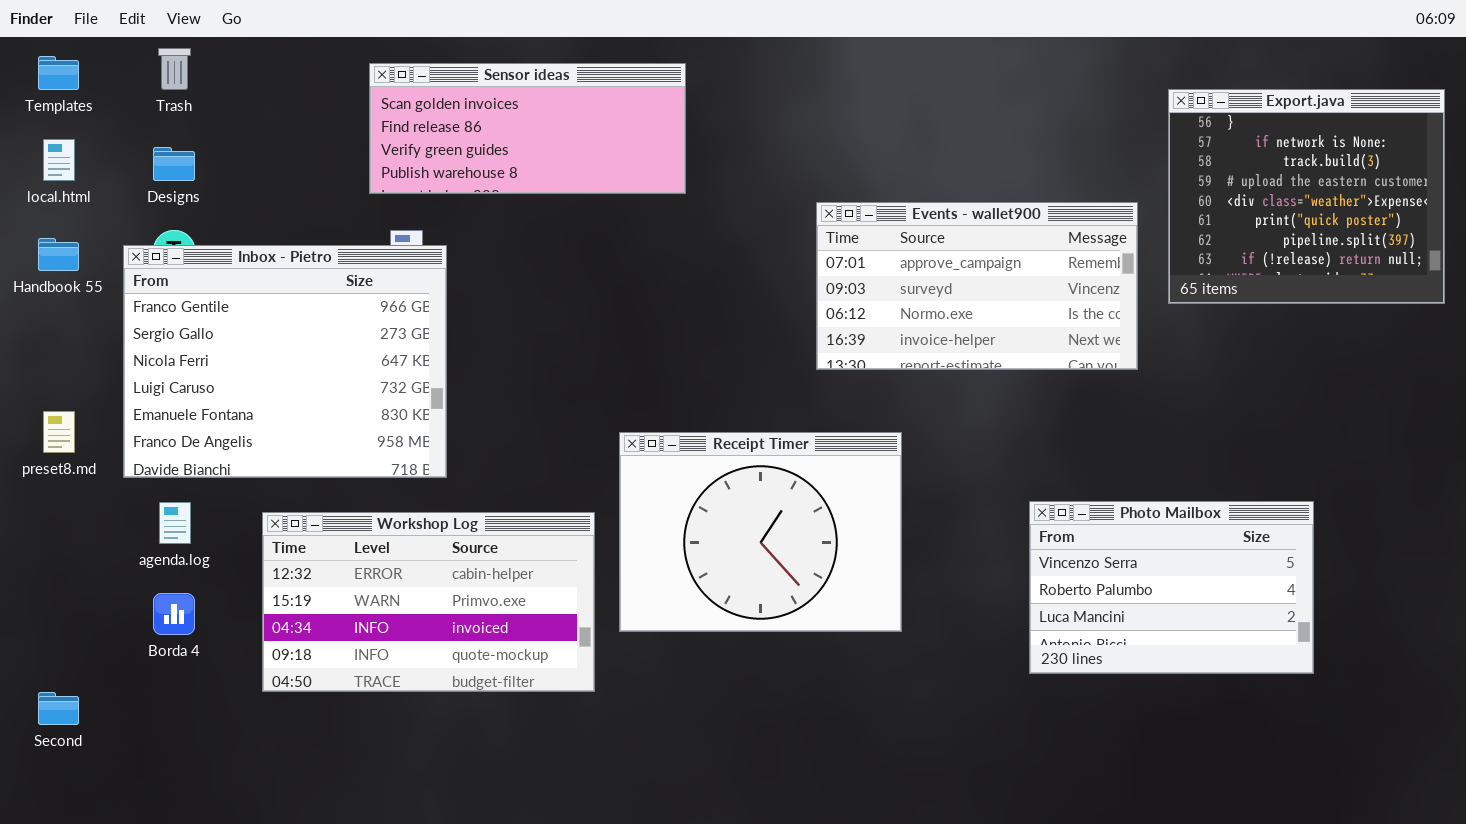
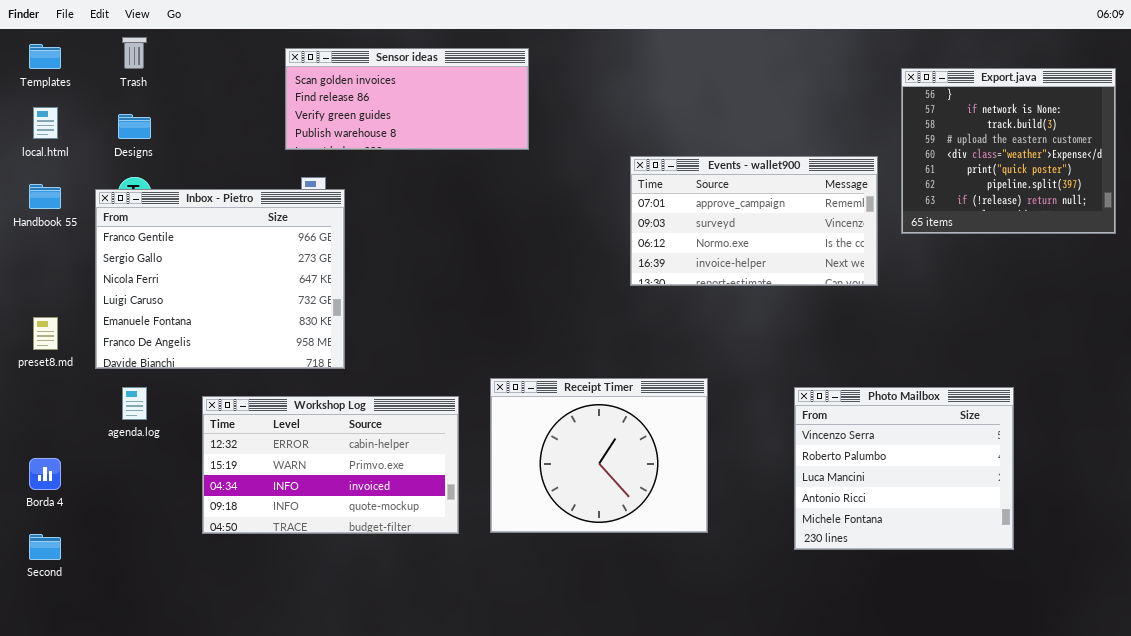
Receipt Timer: [619,432,902,632] -> [490,378,708,533], moved
Photo Mailbox: [1029,501,1314,674] -> [794,387,1014,550], resized
Borda 4: [153,593,195,635] -> [29,458,61,490], moved

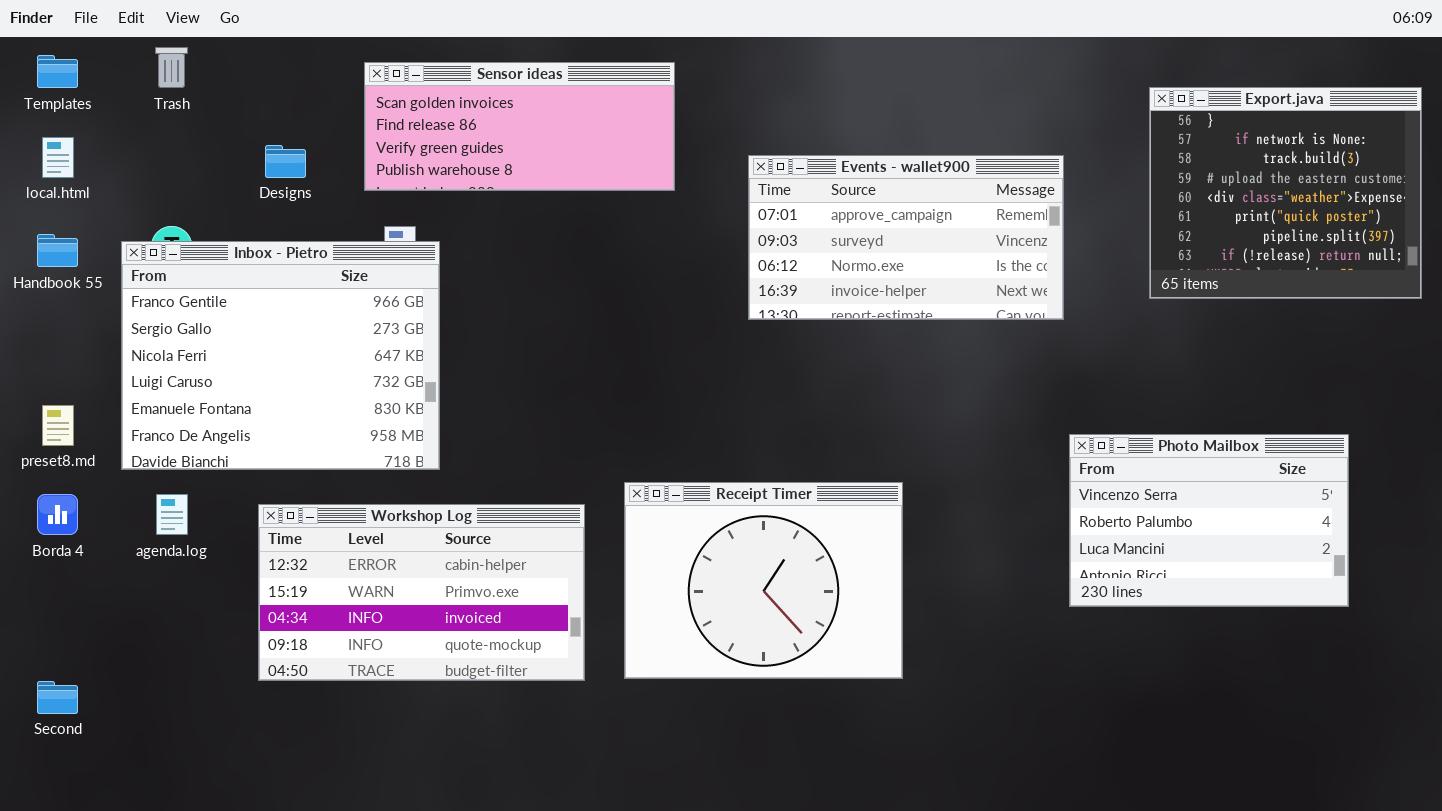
Designs: [118,114,151,139] -> [265,145,306,178], moved
Events - wallet900: [630,156,878,286] -> [748,155,1064,320], moved
Photo Mailbox: [794,387,1014,550] -> [1069,434,1349,607], moved, resized
Borda 4: [29,458,61,490] -> [37,494,78,535], moved

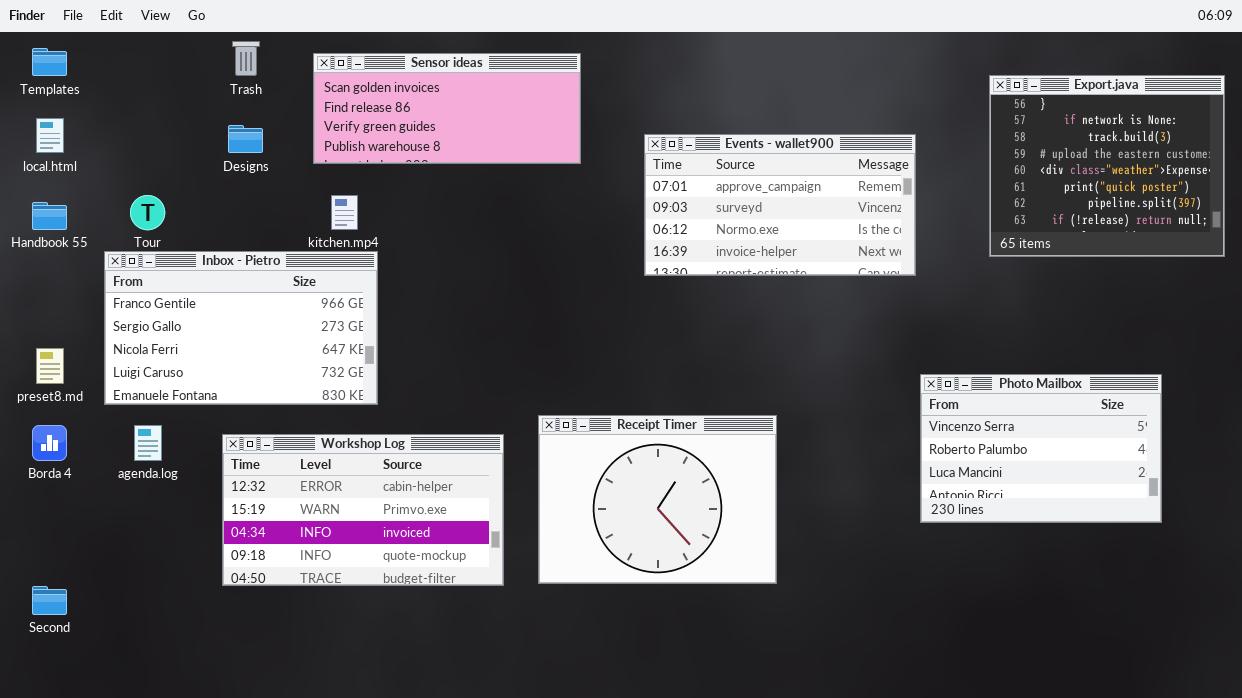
Trash: [155,47,188,88] -> [232,41,260,76], moved
Inbox - Pietro: [121,241,440,470] -> [104,251,378,405], resized

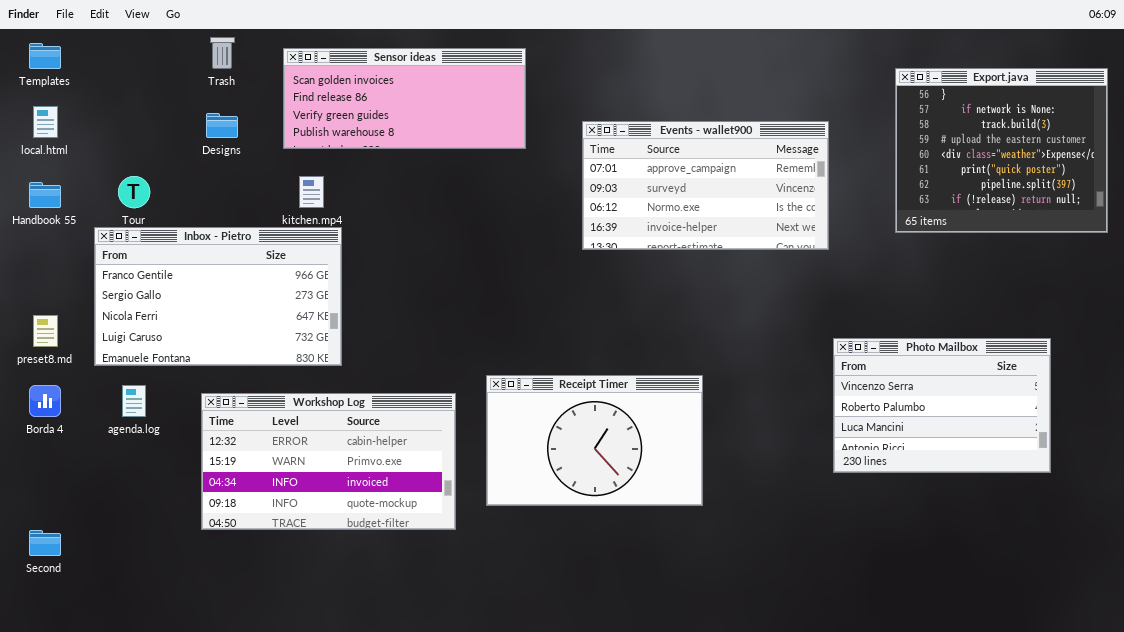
Receipt Timer: [538,415,777,584] -> [486,375,703,506], resized

